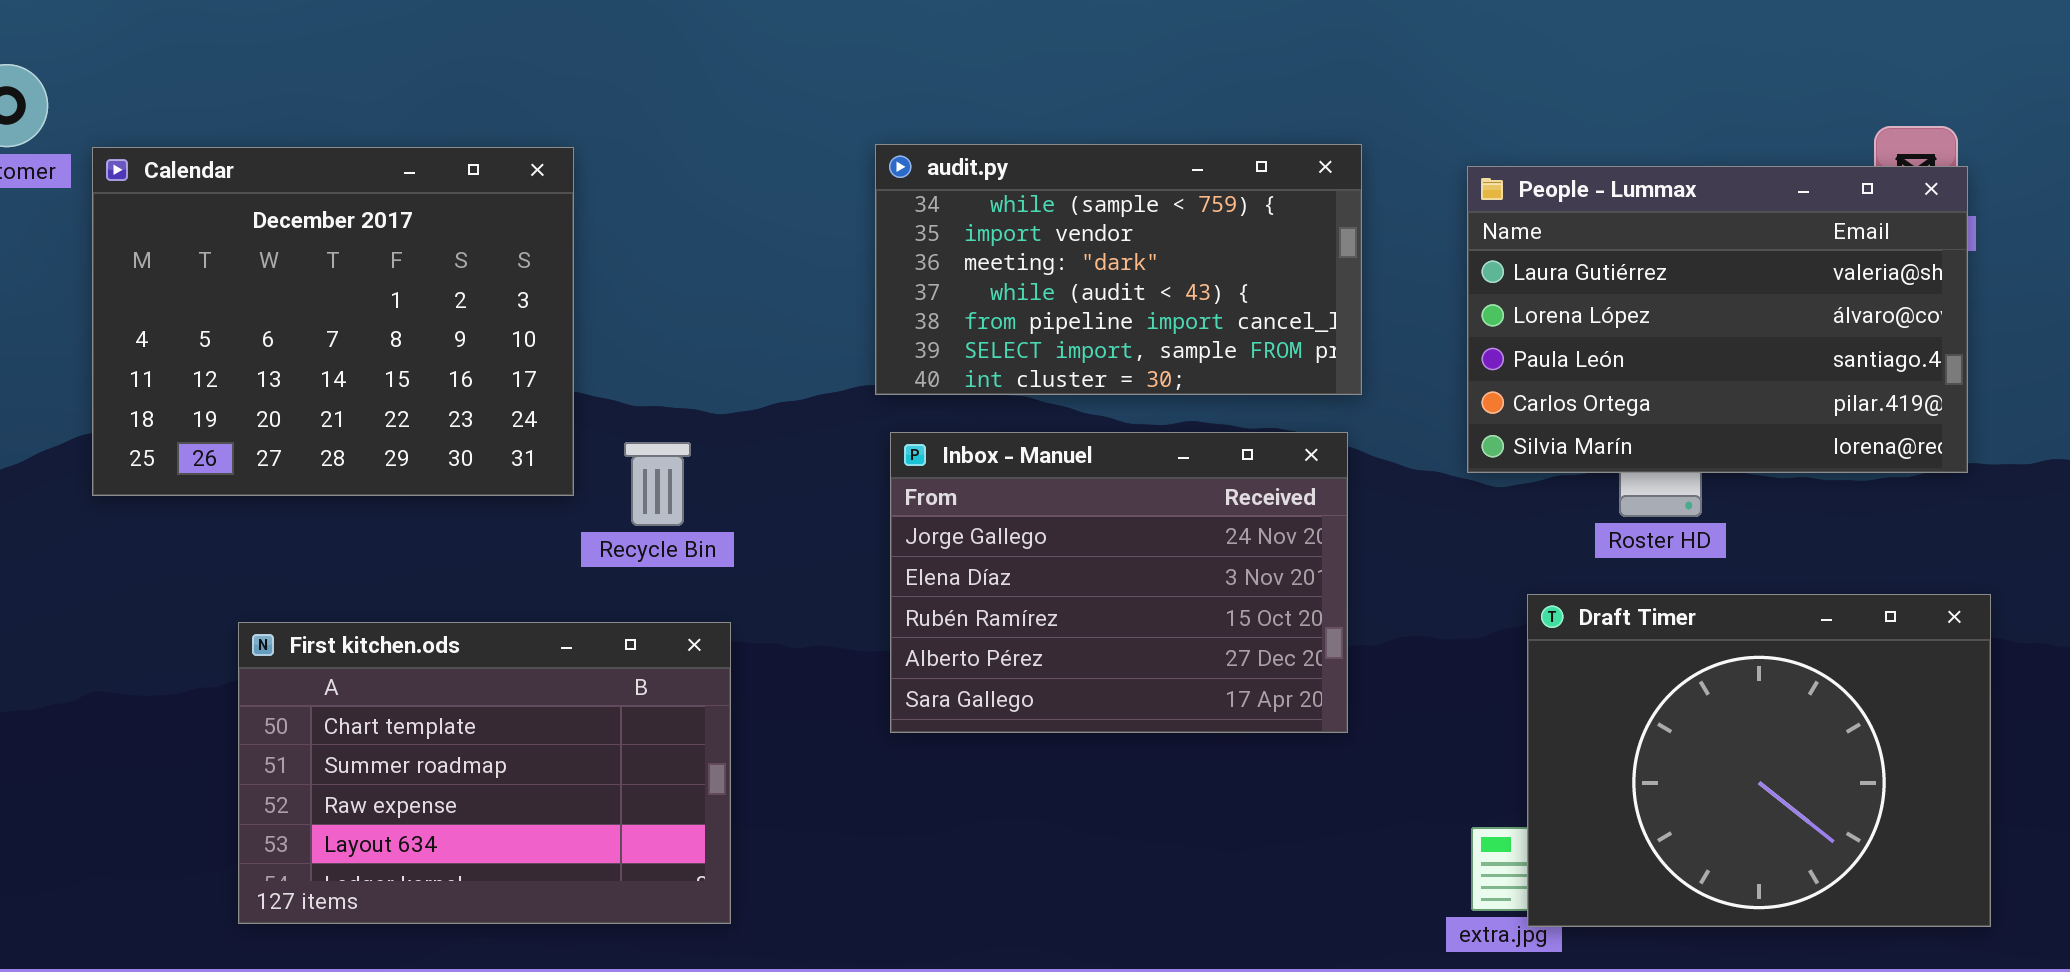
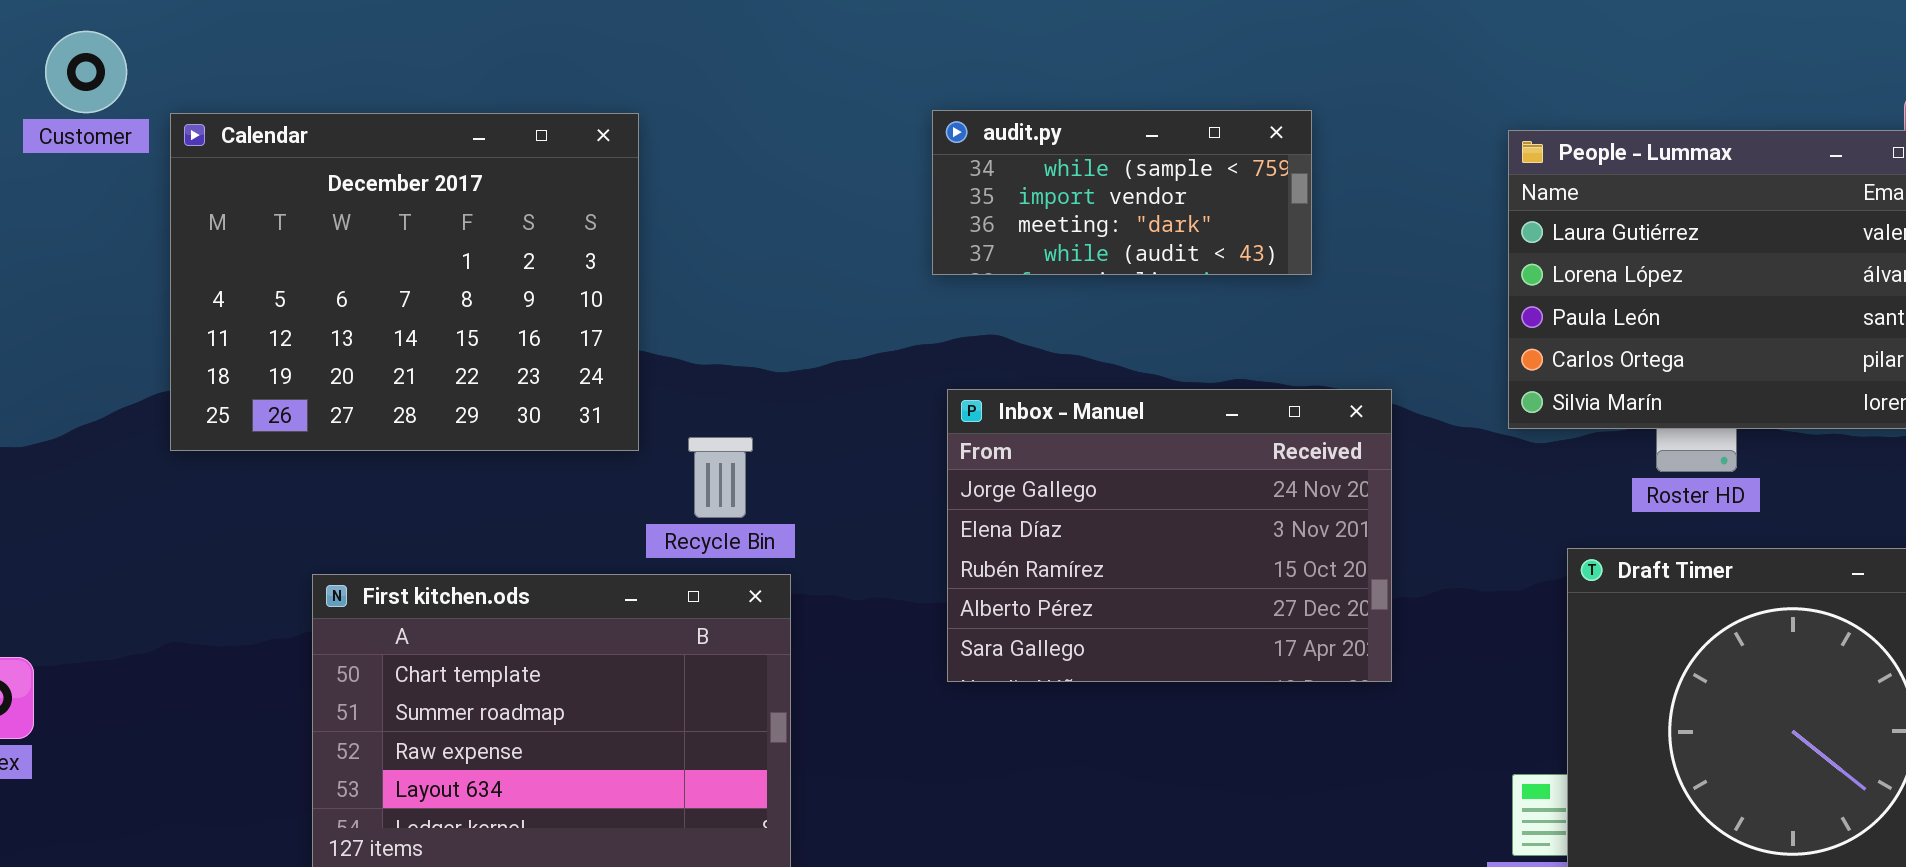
audit.py: [875,144,1362,395] -> [932,110,1312,275], resized
Recycle Bin: [624,442,691,526] -> [688,437,753,518], moved

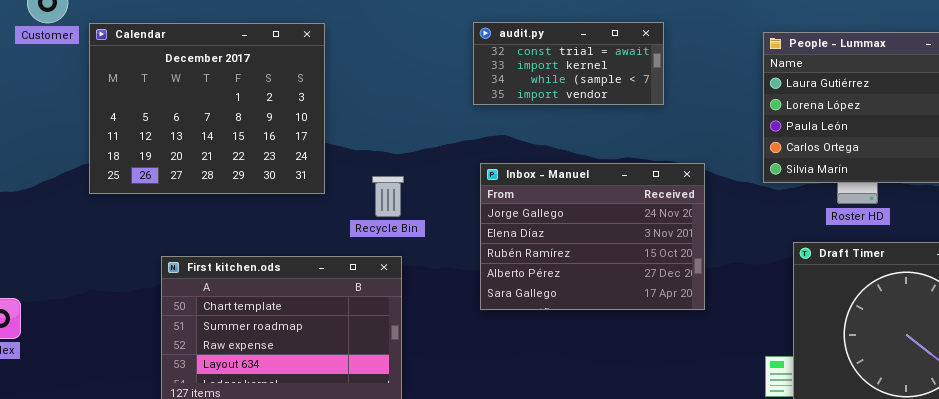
audit.py: [932,110,1312,275] -> [473,22,664,105], scrolled up 2 rows
Recycle Bin: [688,437,753,518] -> [372,176,404,217], moved

